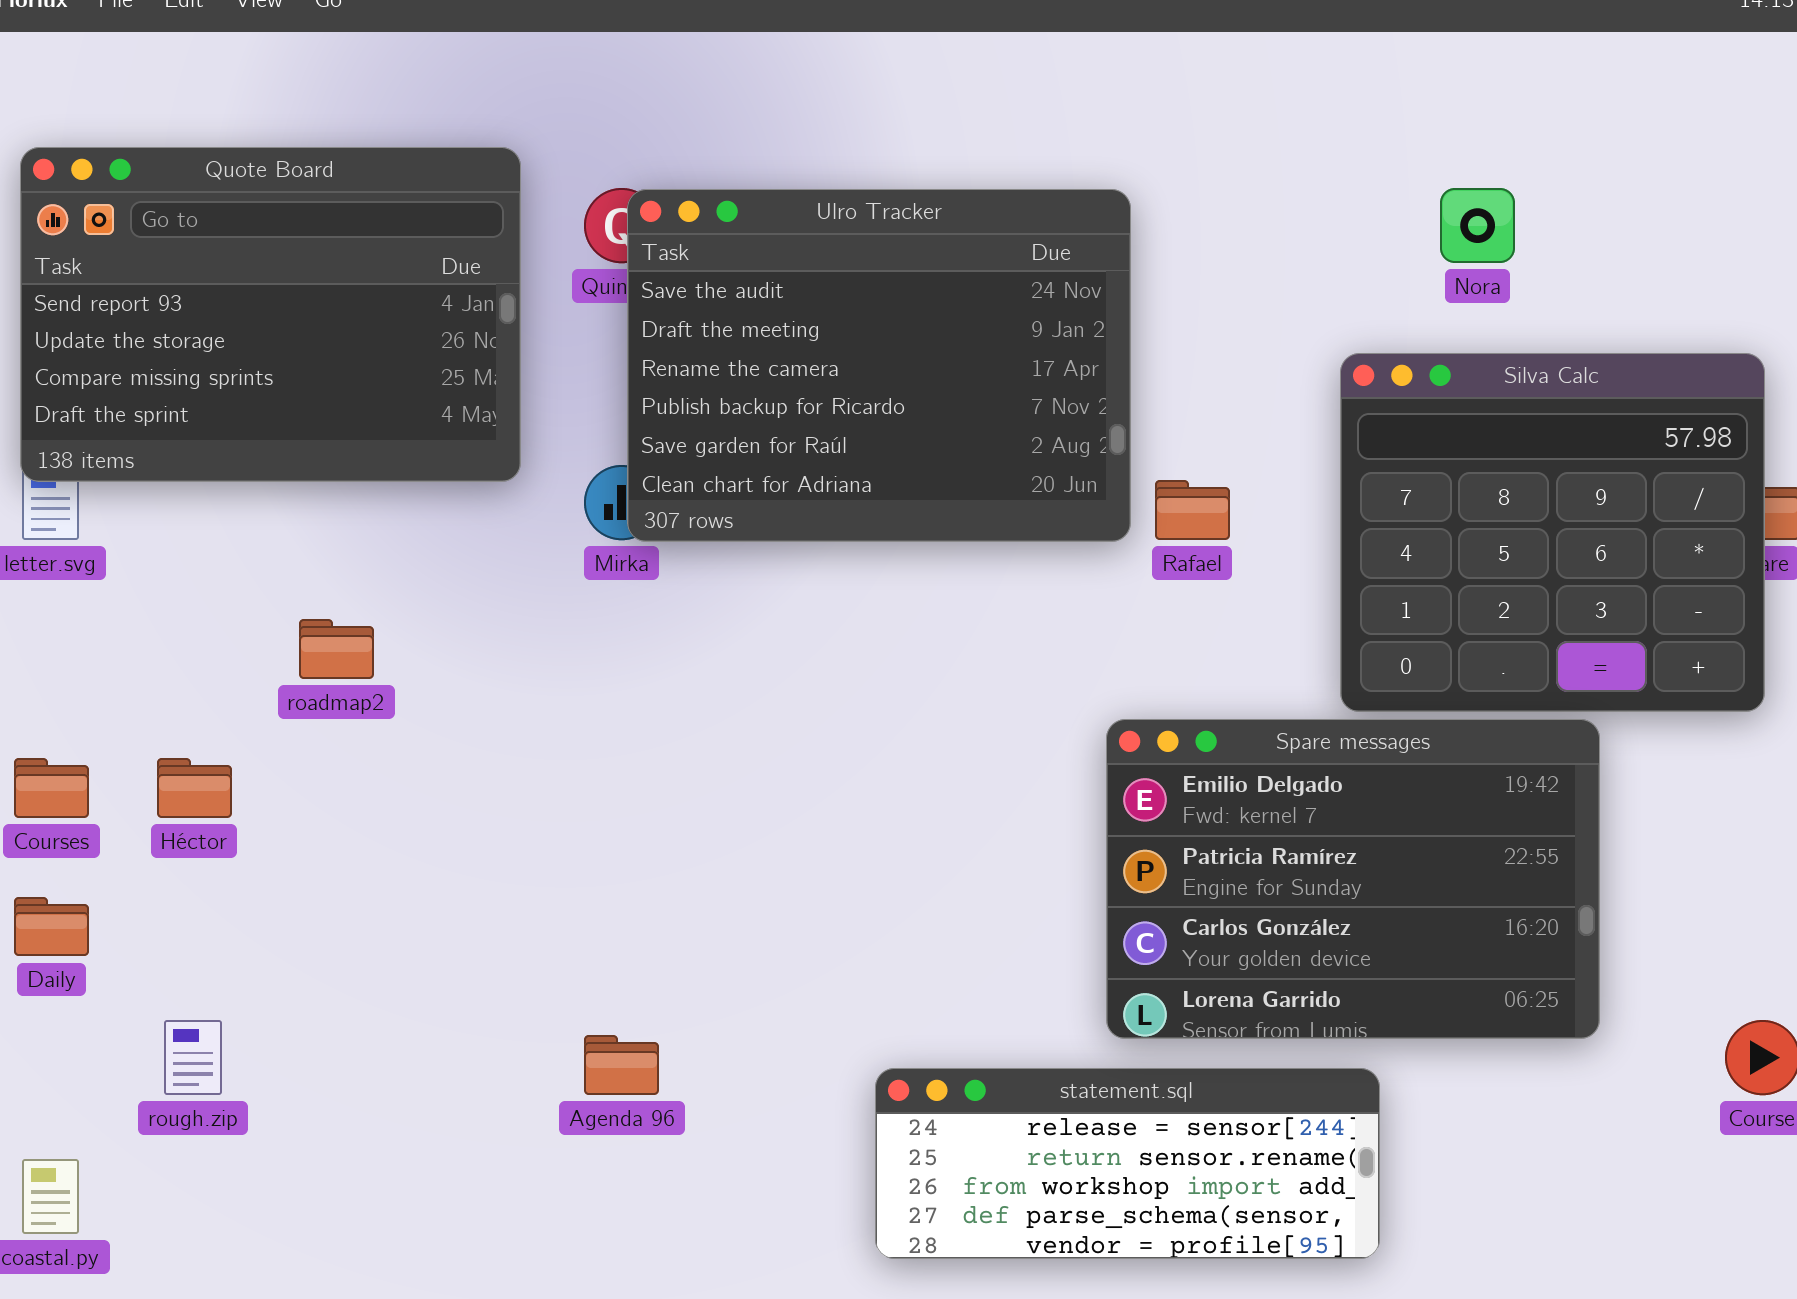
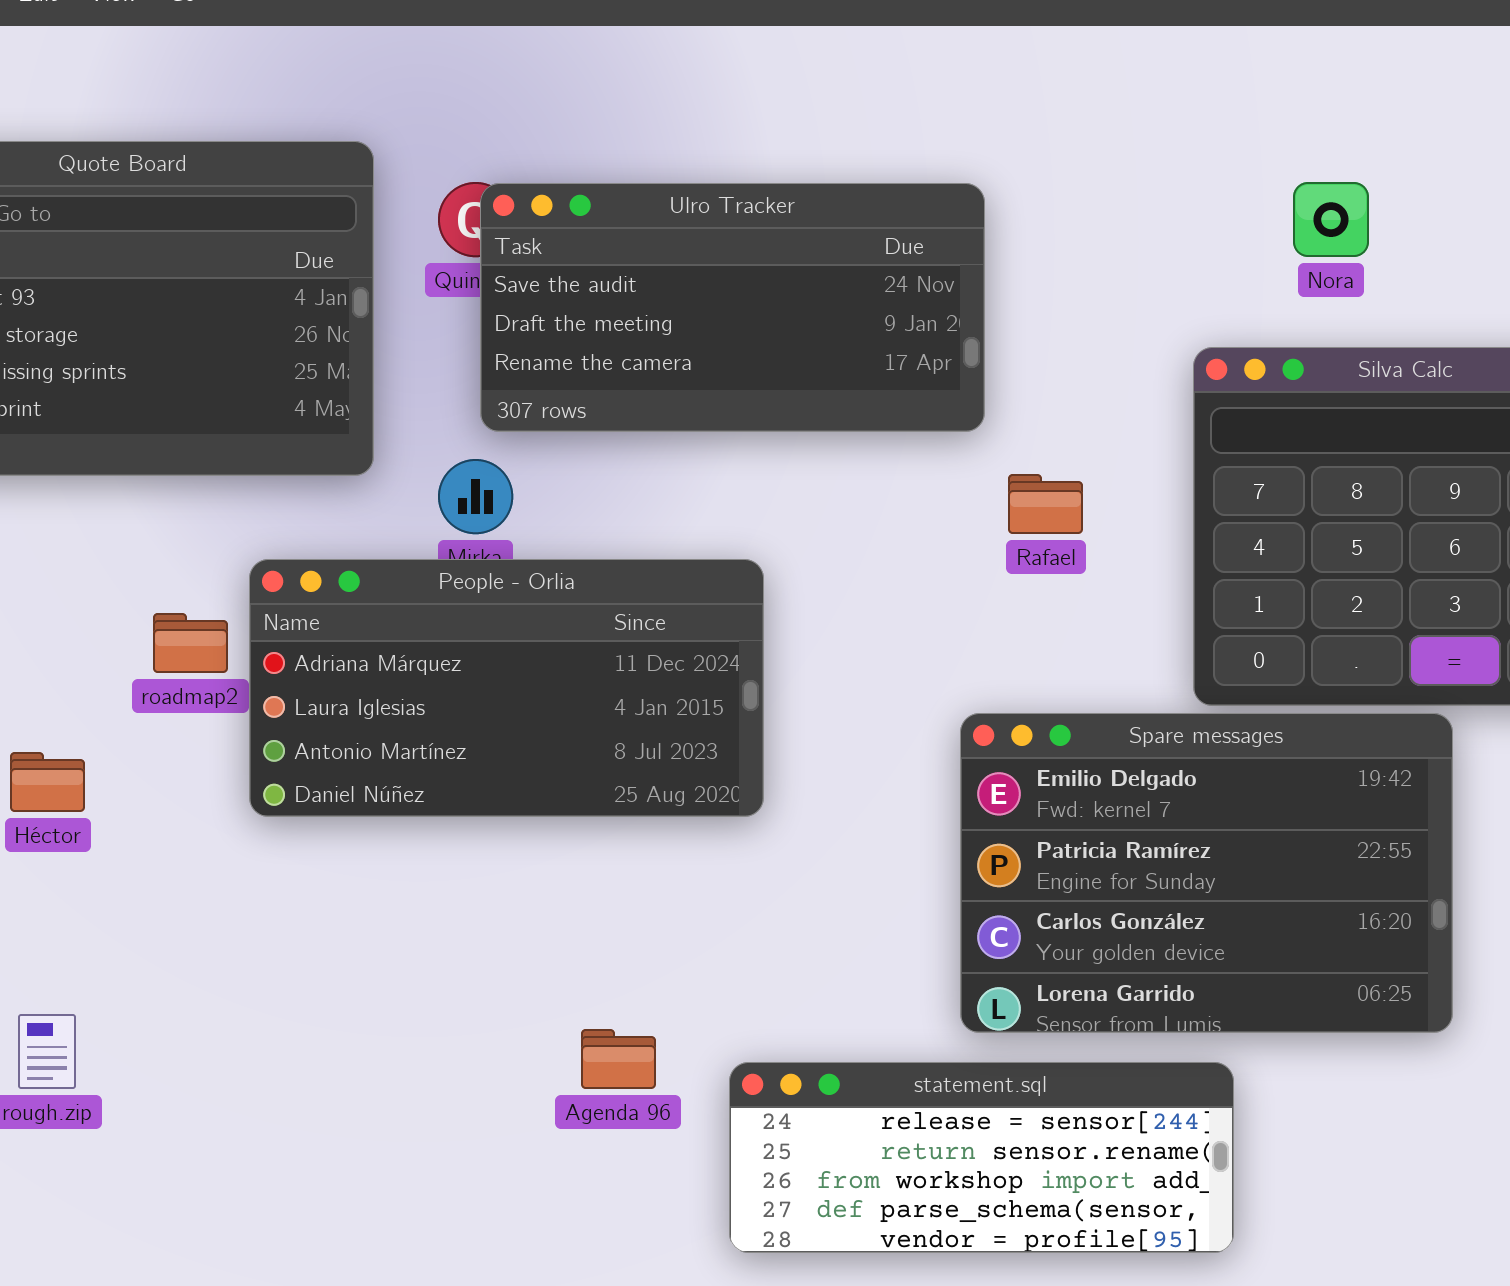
Ulro Tracker: [627,189,1131,542] -> [480,183,985,432], resized
People - Orlia: none -> [249,559,764,817], opened
Agenda 96: [584,1035,659,1095] -> [581,1029,656,1089], moved

